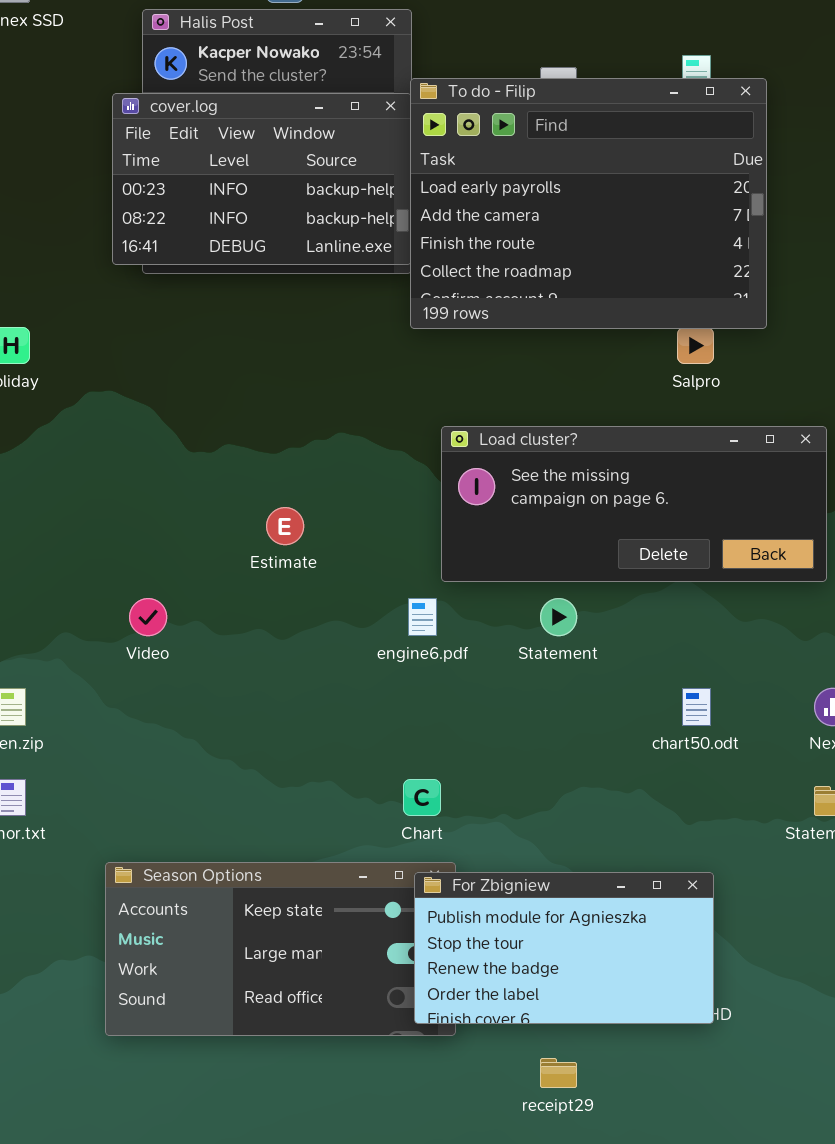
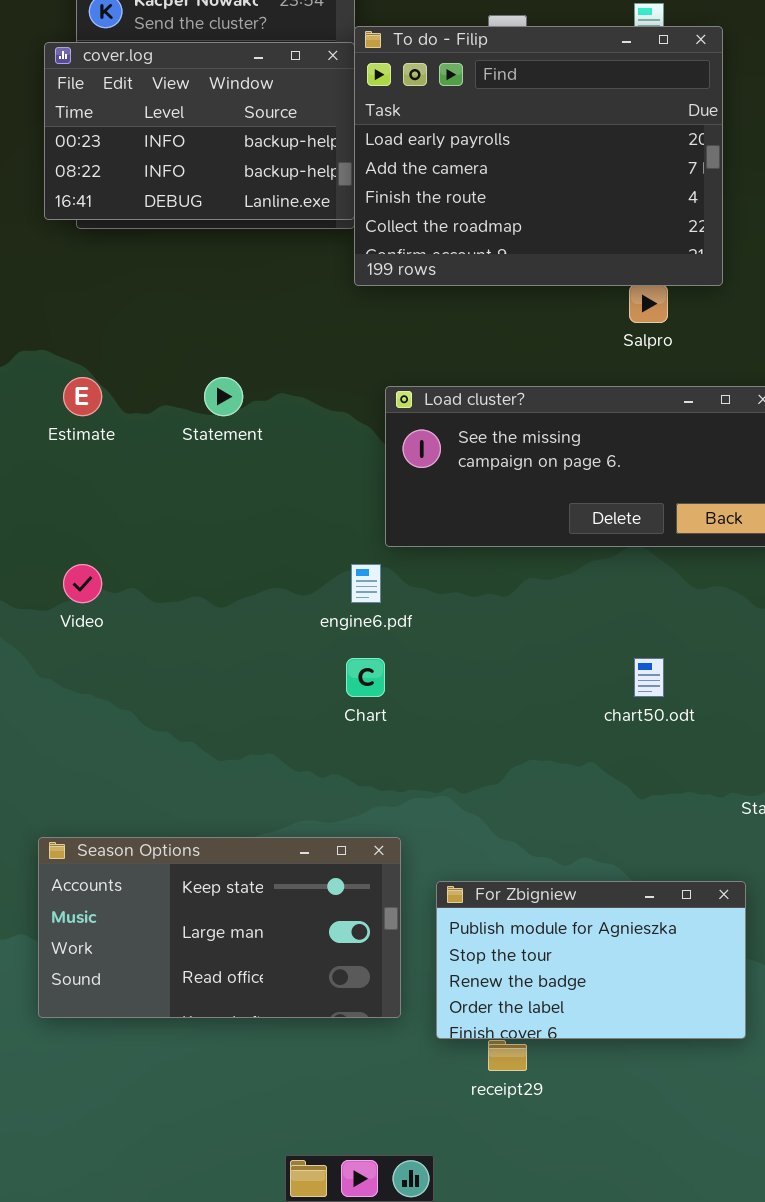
Estimate: [266,507,304,545] -> [63,377,102,416], moved
Statement: [540,598,577,636] -> [204,377,243,416], moved
Chart: [403,779,441,816] -> [346,658,385,697], moved
For Zbigniew: [414,872,714,1024] -> [436,881,746,1039], moved

